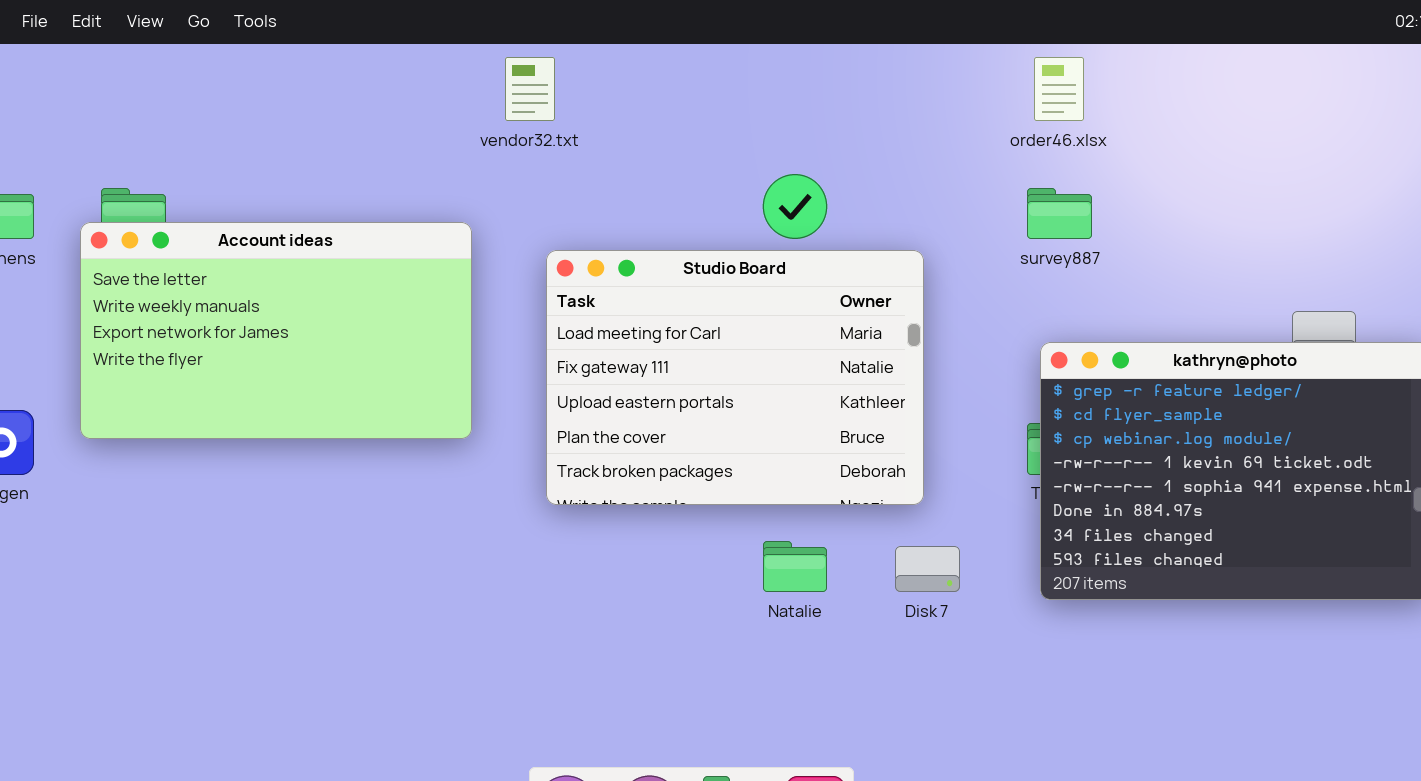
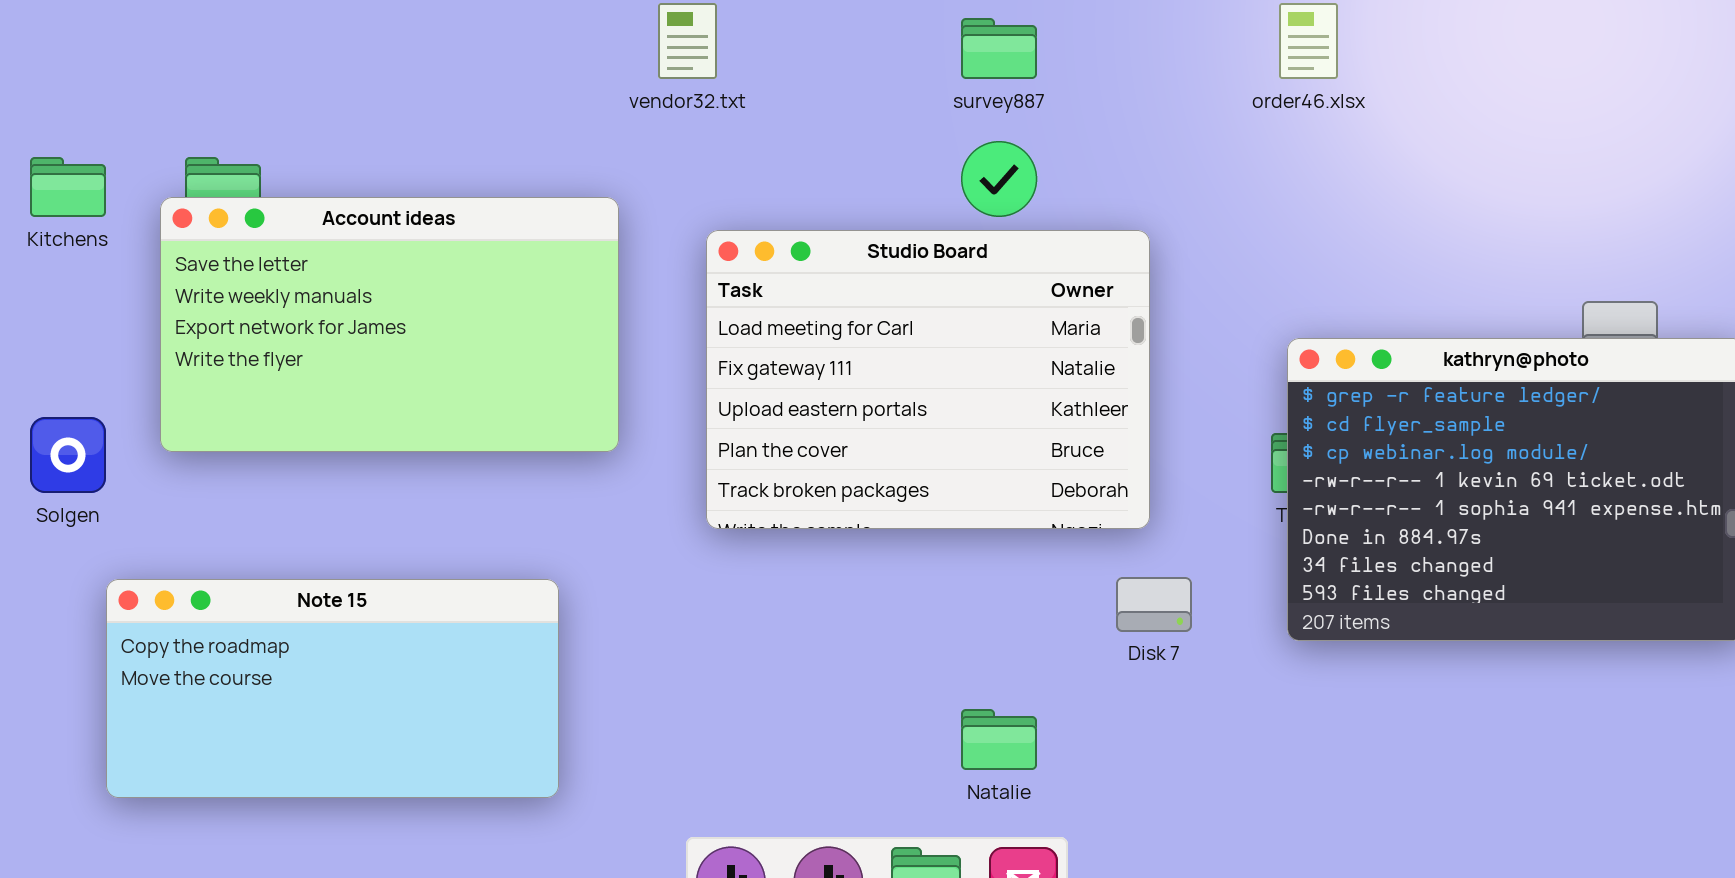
survey887: [1027,188,1092,239] -> [961,18,1037,79], moved
Natalie: [763,541,827,592] -> [961,709,1037,770], moved
Note 15: none -> [106,579,559,798], opened

